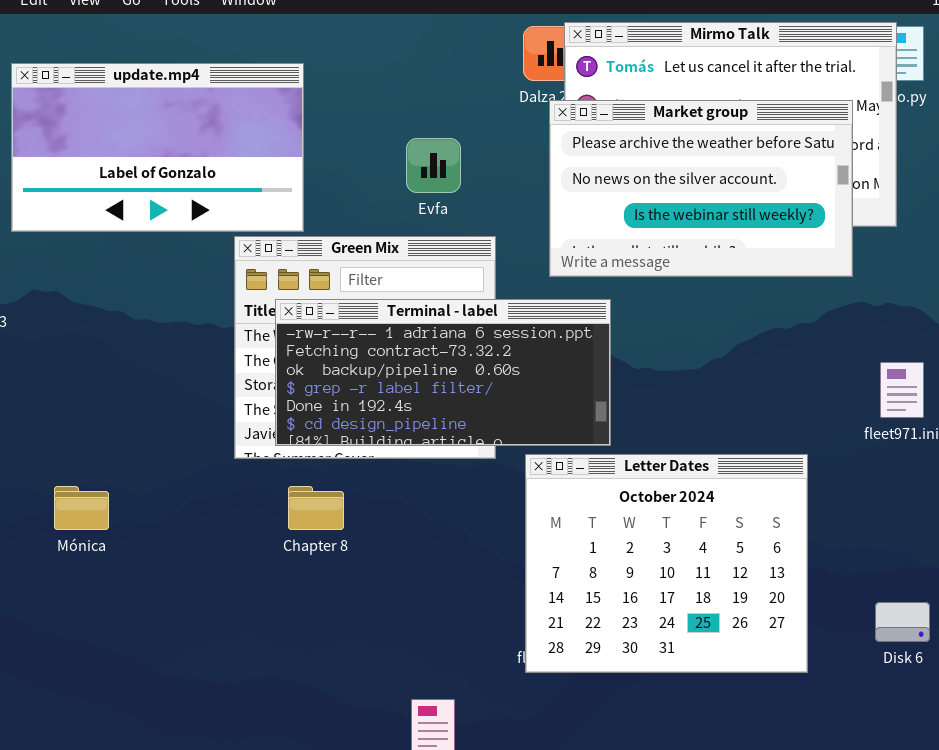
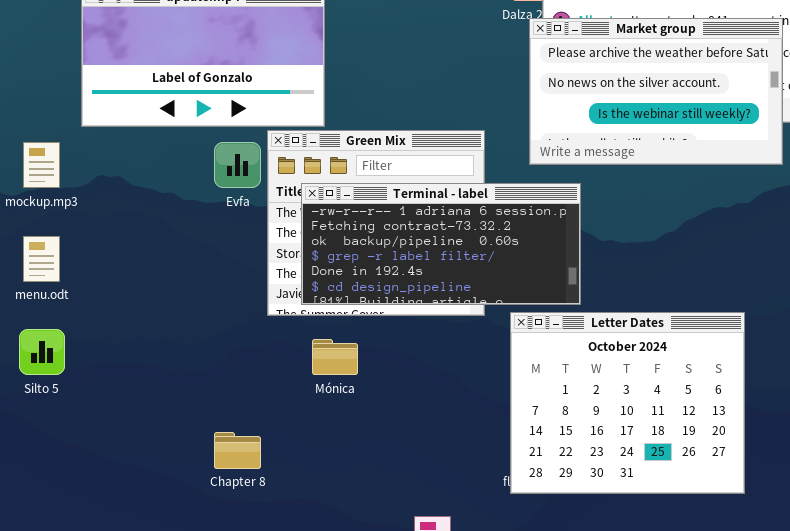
Evfa: [406,138,461,193] -> [214,142,261,188], moved
Mónica: [54,486,109,530] -> [312,339,358,375], moved
Chapter 8: [288,486,344,530] -> [214,432,261,469], moved

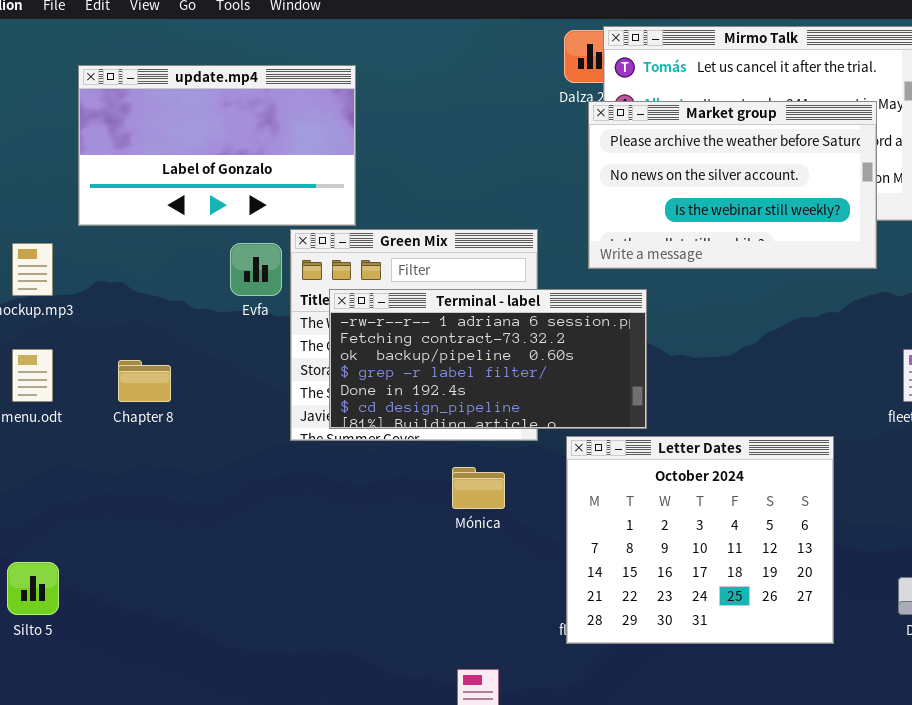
Silto 5: [19,329,65,375] -> [7,562,59,615], moved
Mónica: [312,339,358,375] -> [452,467,505,509], moved
Chapter 8: [214,432,261,469] -> [118,360,171,402], moved

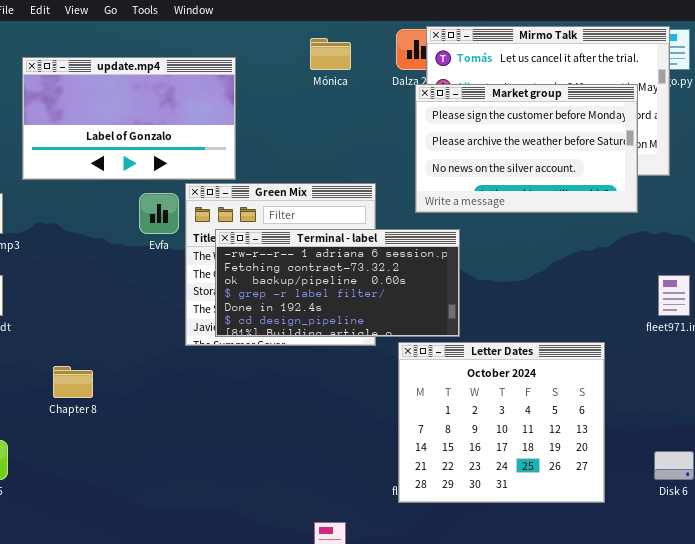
Market group: [588,101,877,269] -> [415,84,638,213], scrolled up 1 row
Chapter 8: [118,360,171,402] -> [53,366,93,398], moved
Mónica: [452,467,505,509] -> [310,38,351,70], moved

